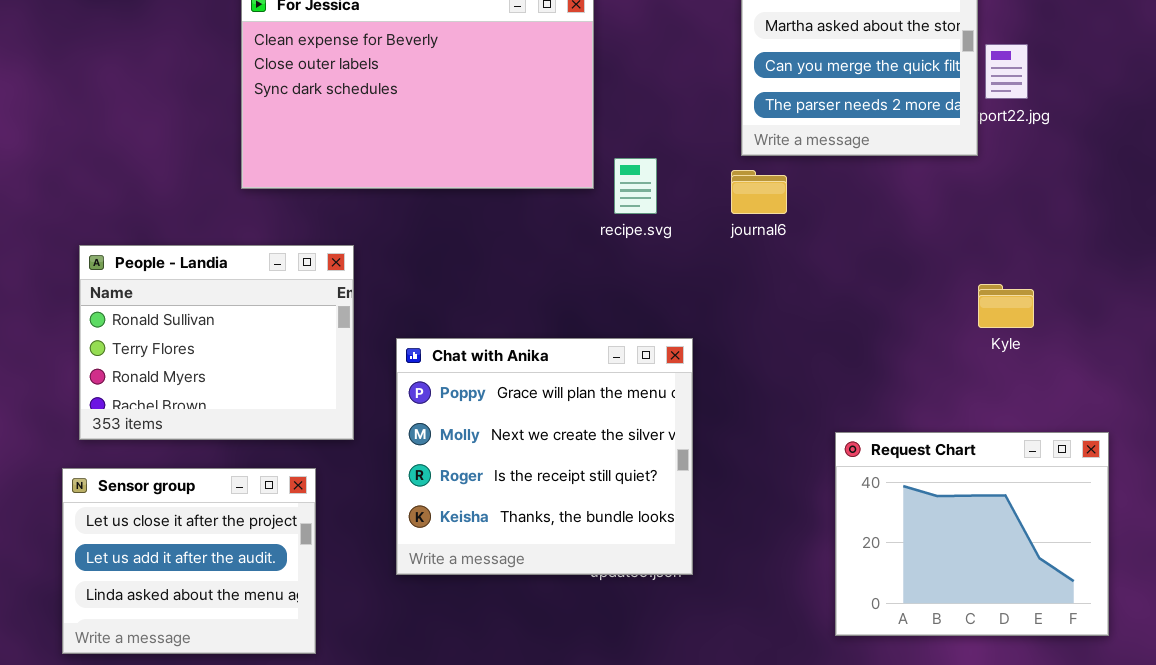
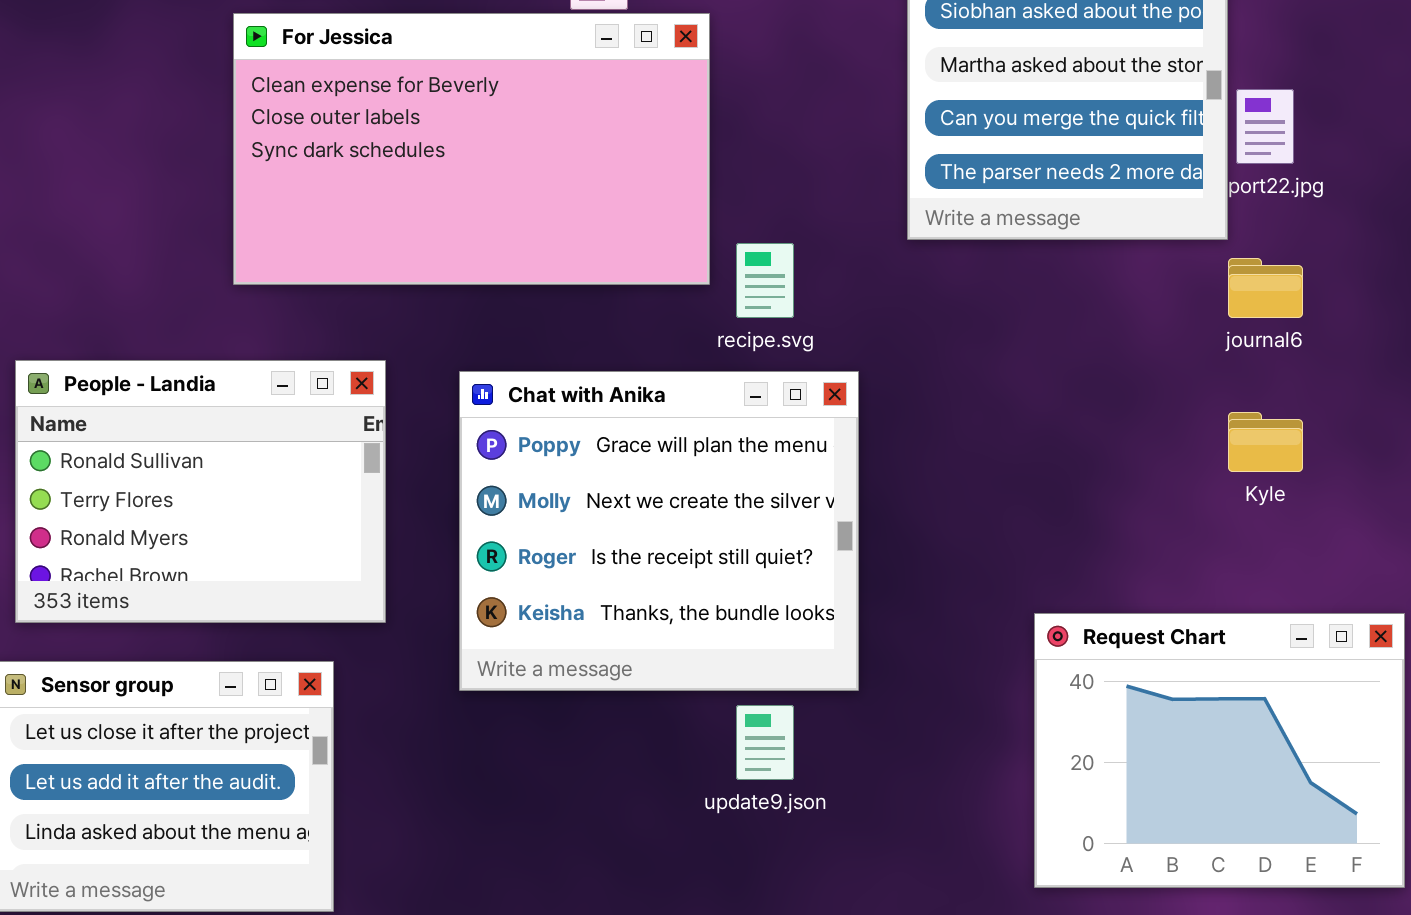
journal6: [731,170,787,214] -> [1228,258,1303,318], moved
Chat with Anika: [396,338,693,575] -> [459,371,859,691], moved

